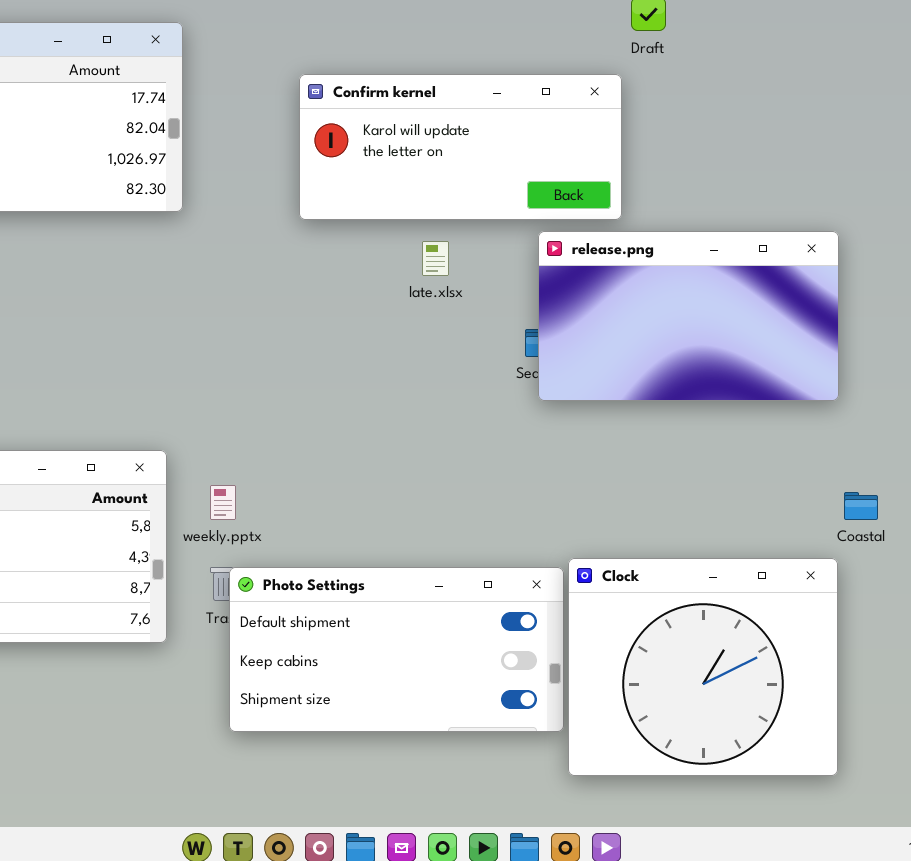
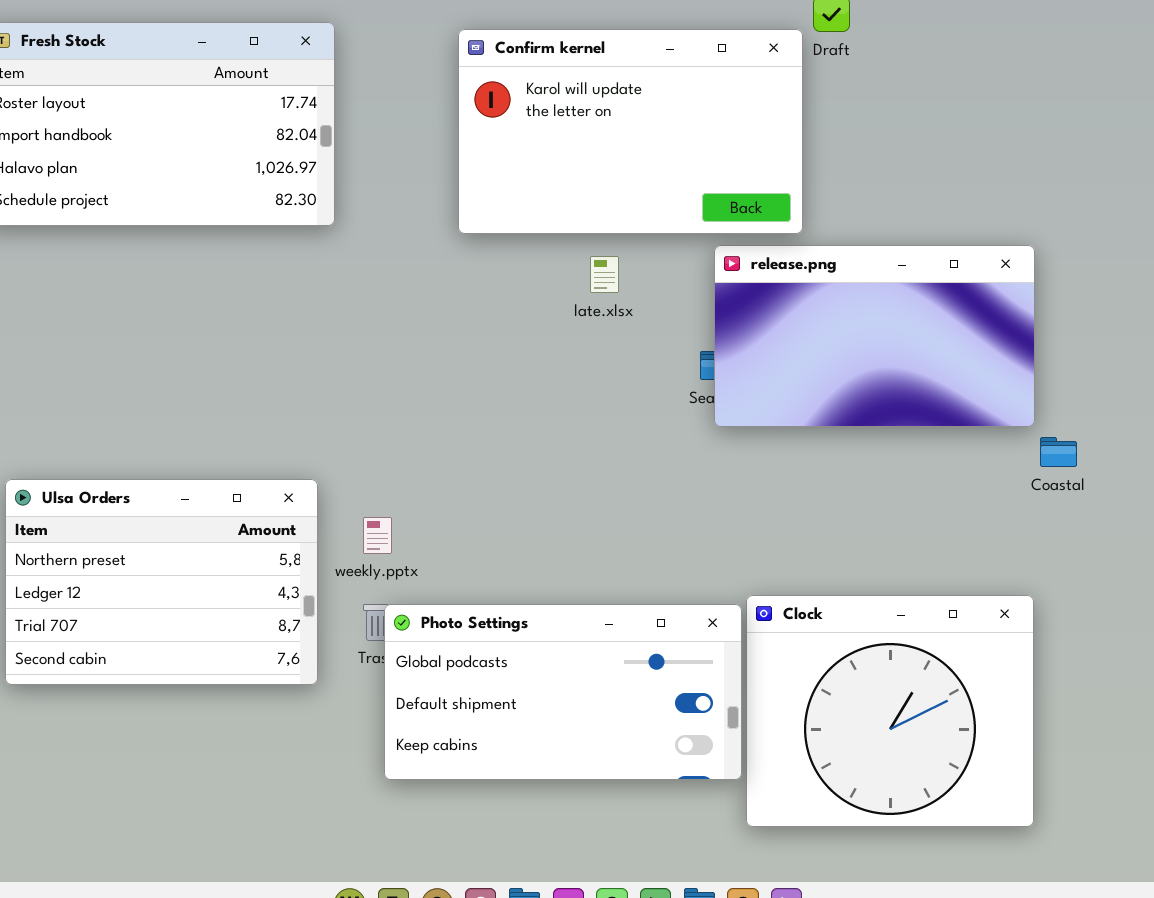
Confirm kernel: [299,74,622,220] -> [458,29,803,234], resized
Coastal: [844,492,878,520] -> [1040,437,1077,467], moved
Photo Settings: [229,567,564,732] -> [384,604,742,780], scrolled up 1 row

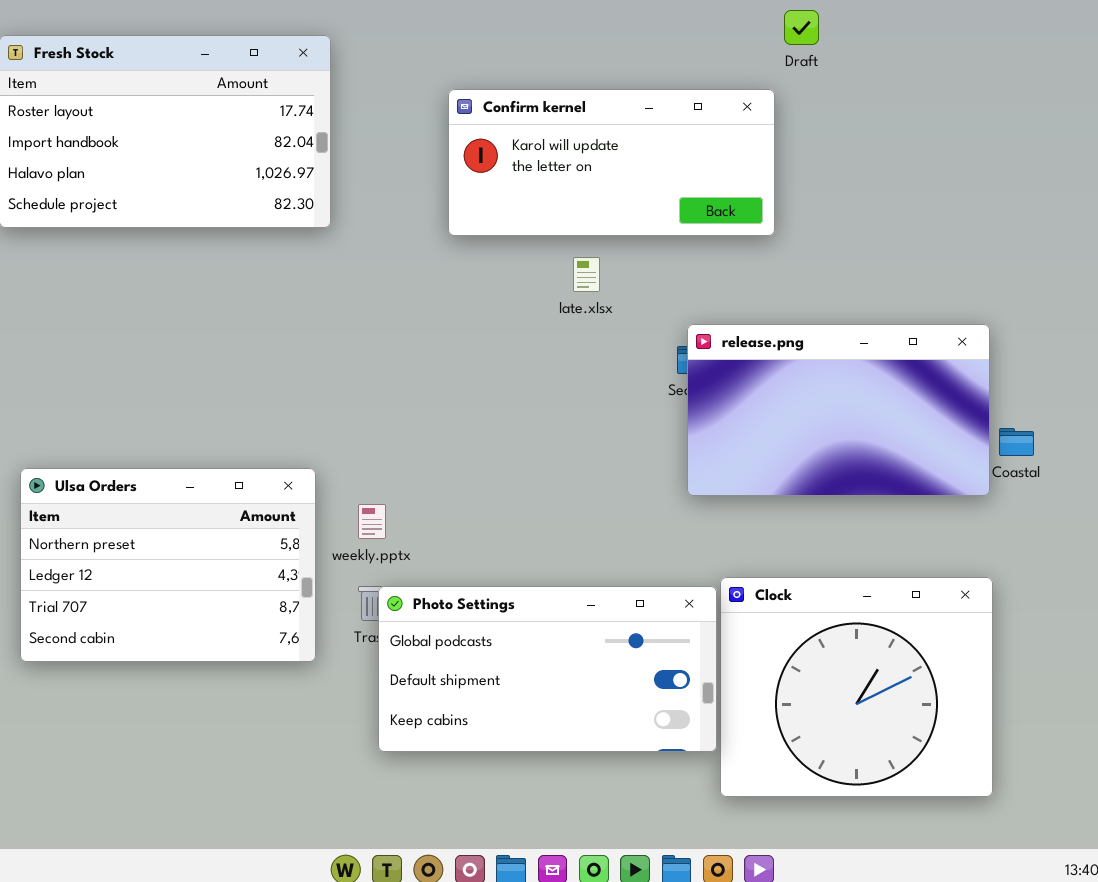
Confirm kernel: [458,29,803,234] -> [448,89,775,236], resized
release.png: [714,245,1035,427] -> [687,324,990,496], moved

